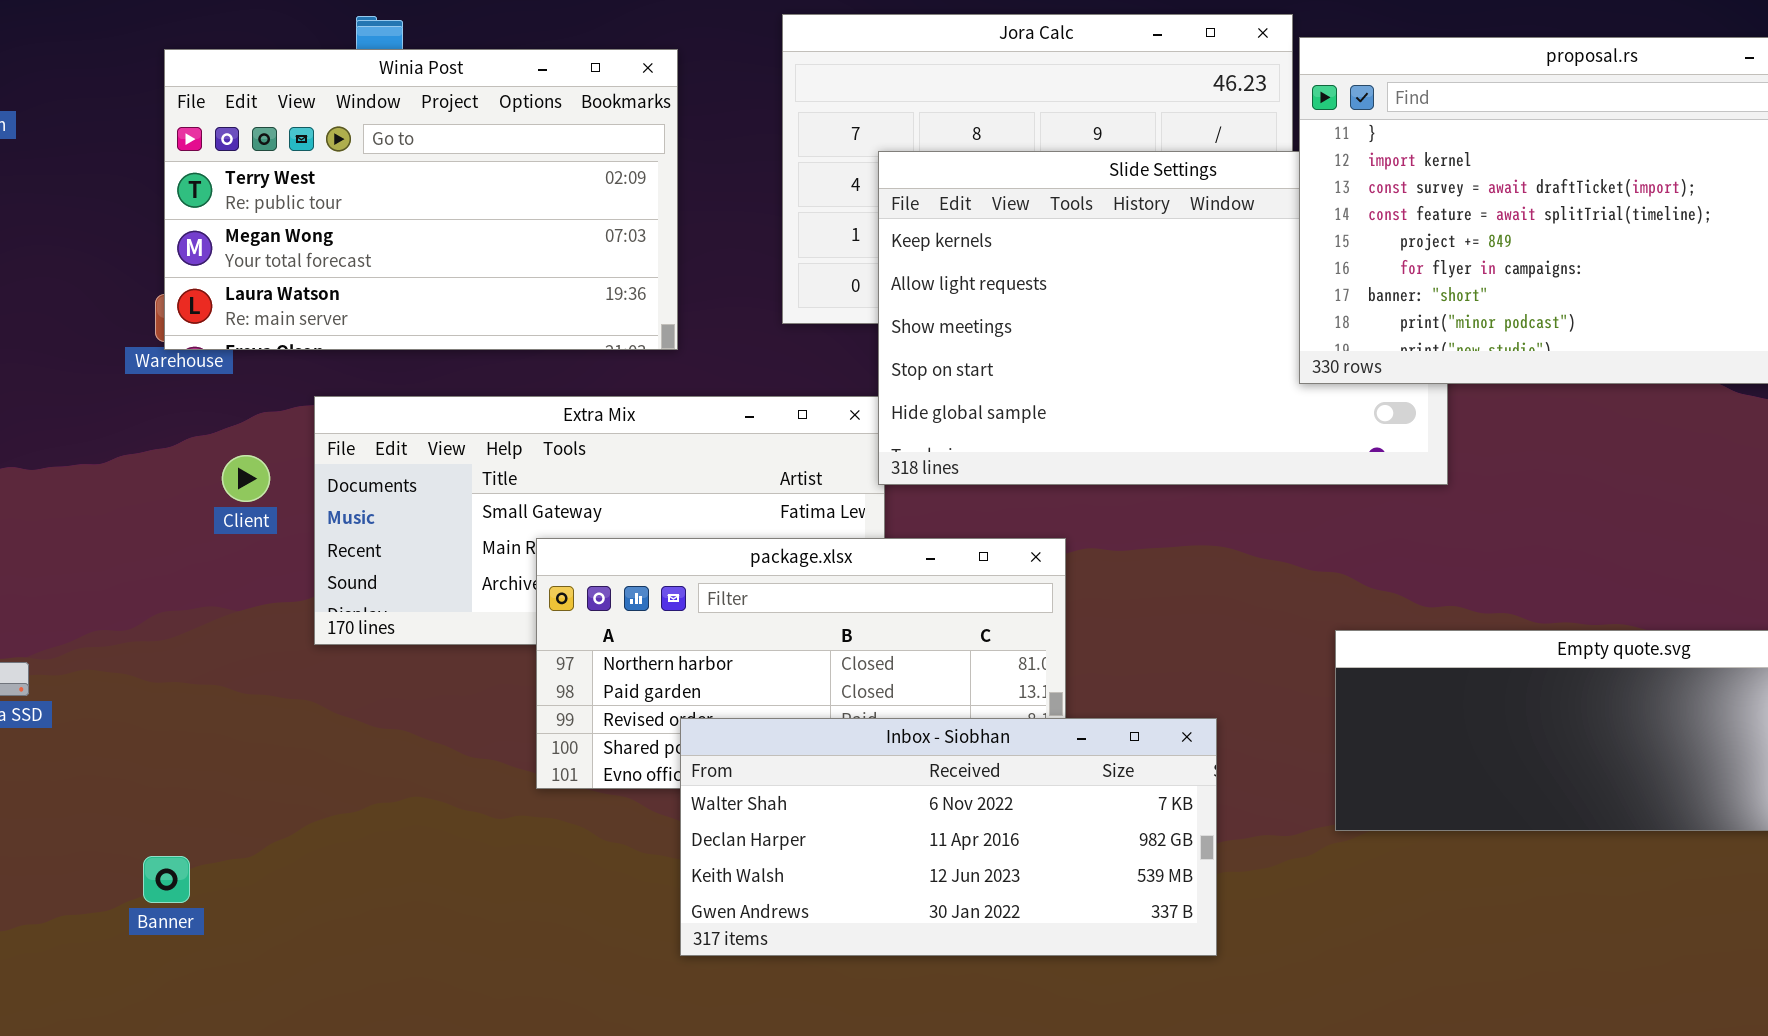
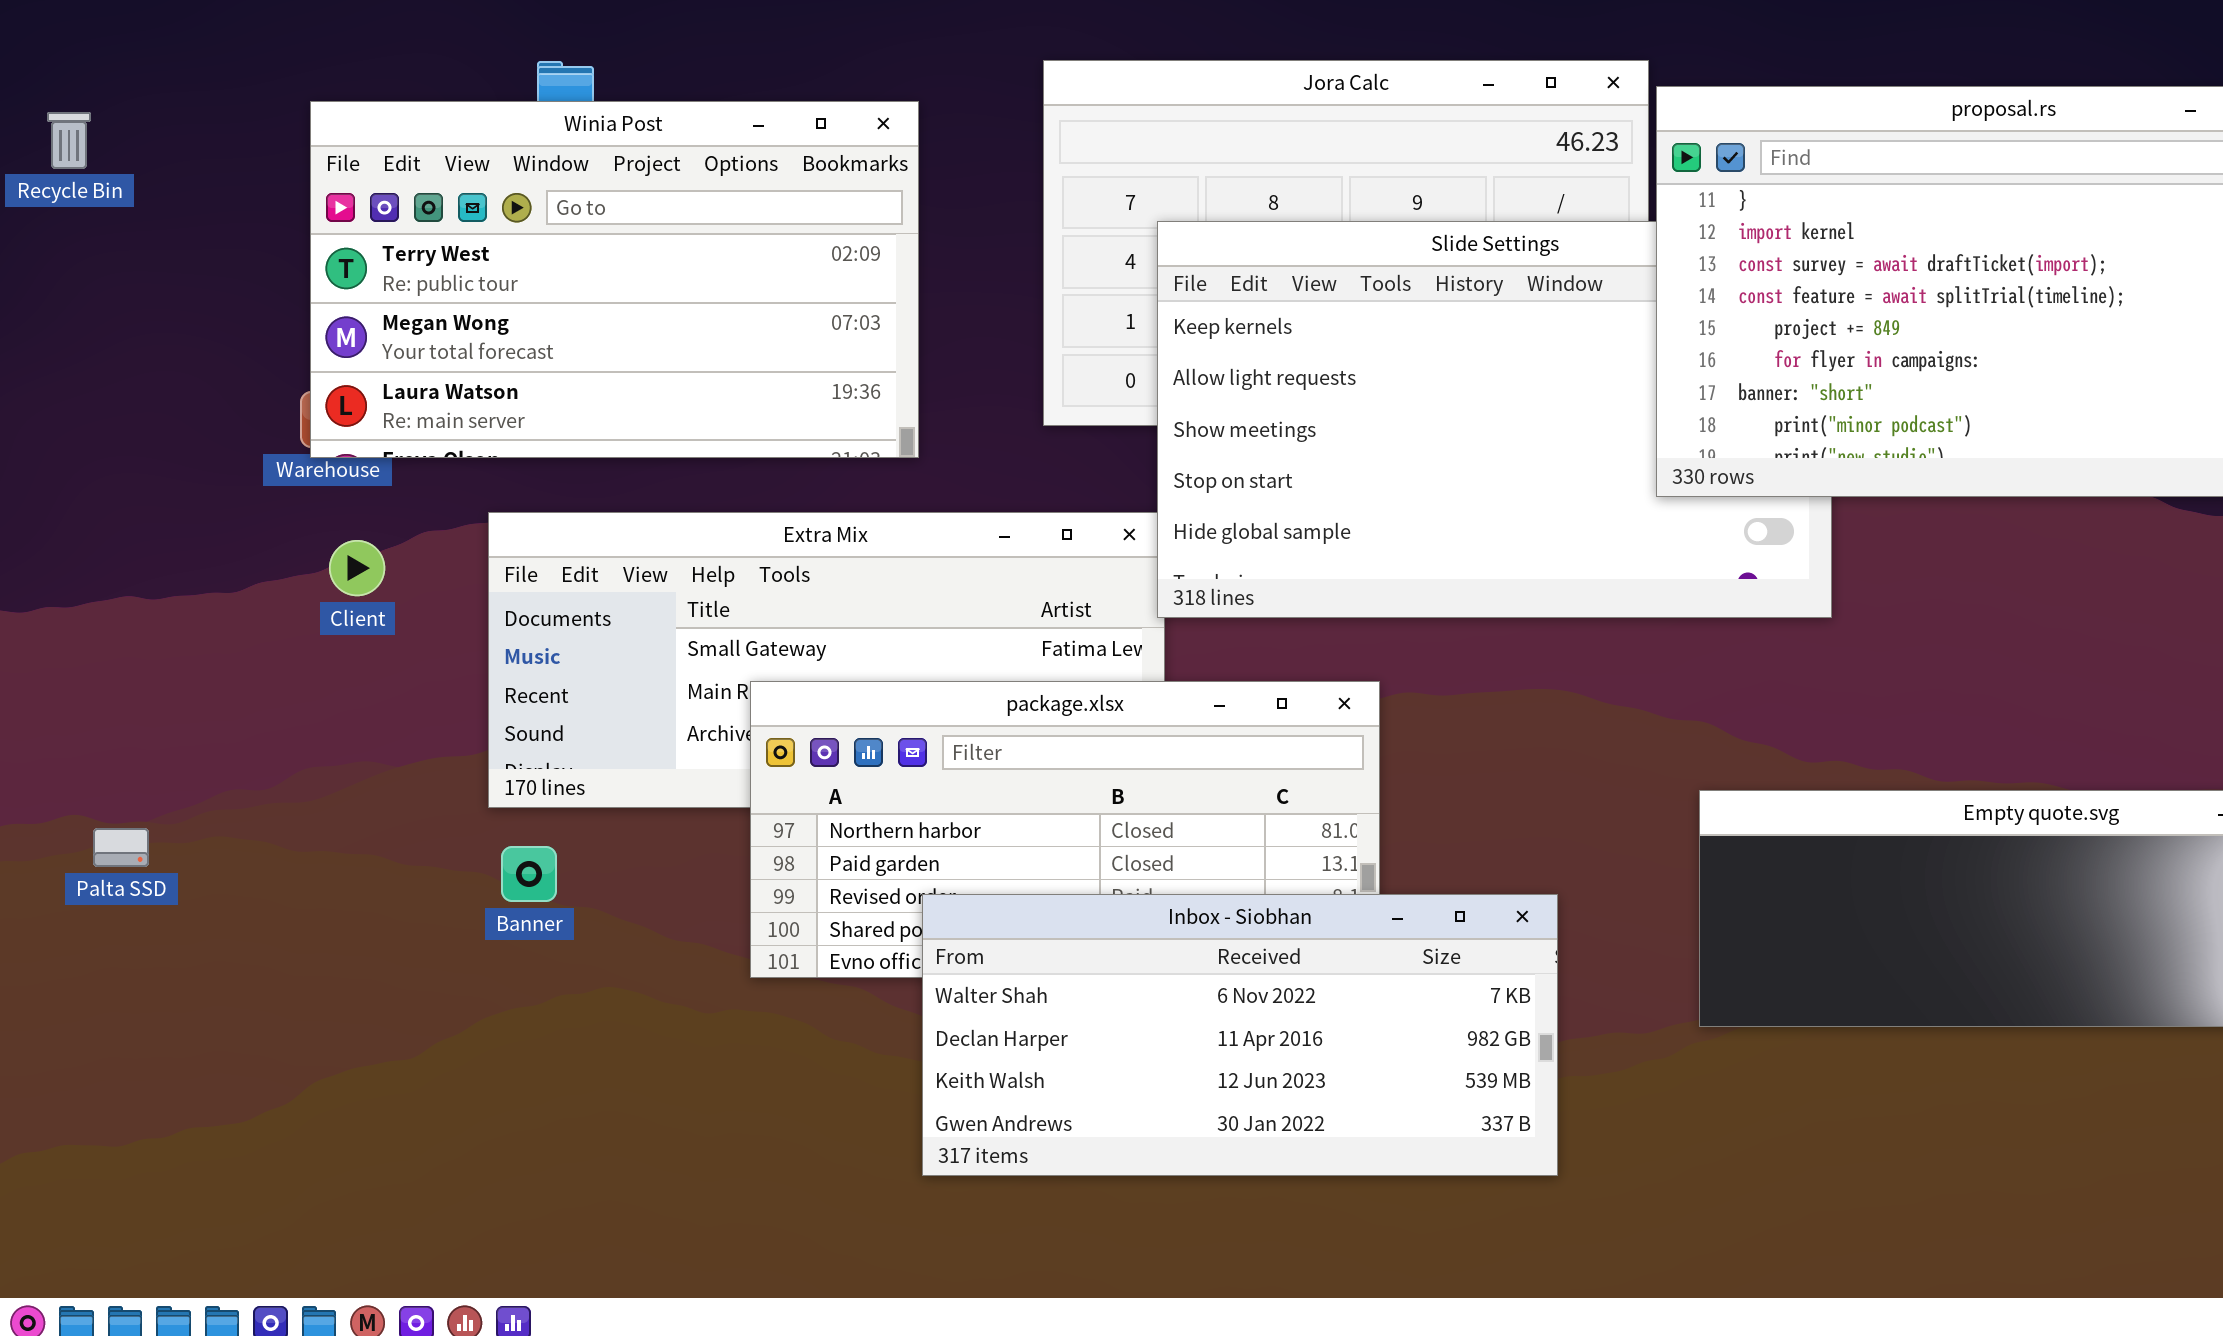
Client: [222,455,270,502] -> [329,540,385,596], moved
Banner: [143,856,190,903] -> [501,846,557,902], moved

